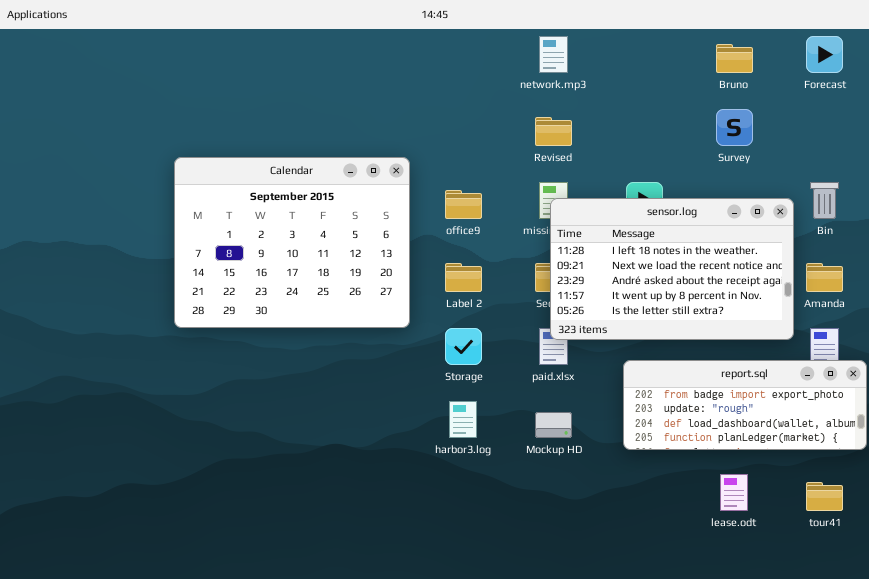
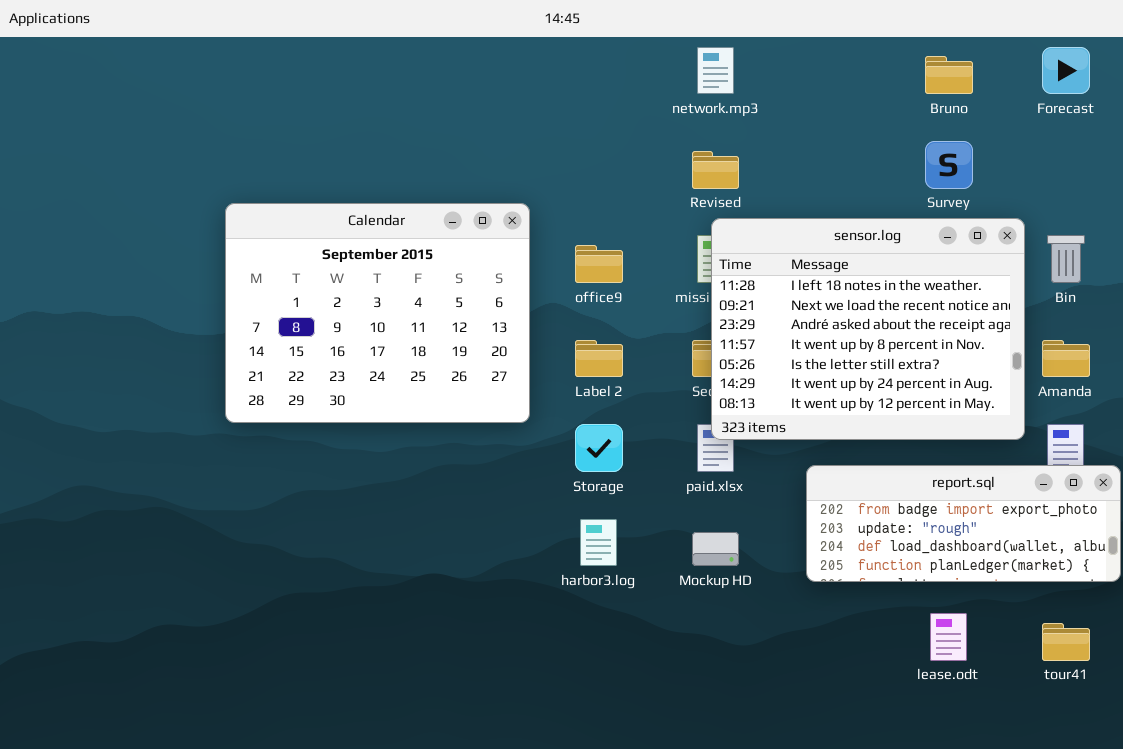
sensor.log: [550,198,794,340] -> [711,218,1025,440], resized

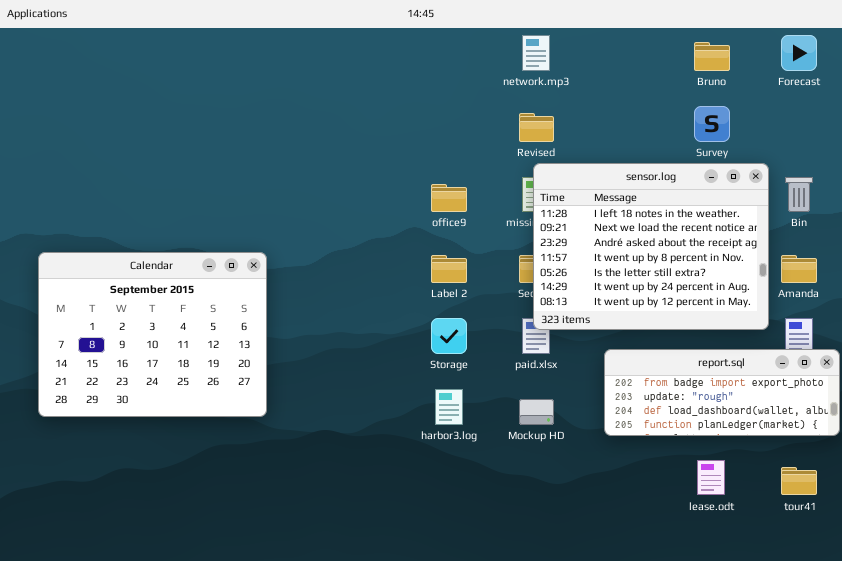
Calendar: [225,203,530,423] -> [38,252,267,417], moved

